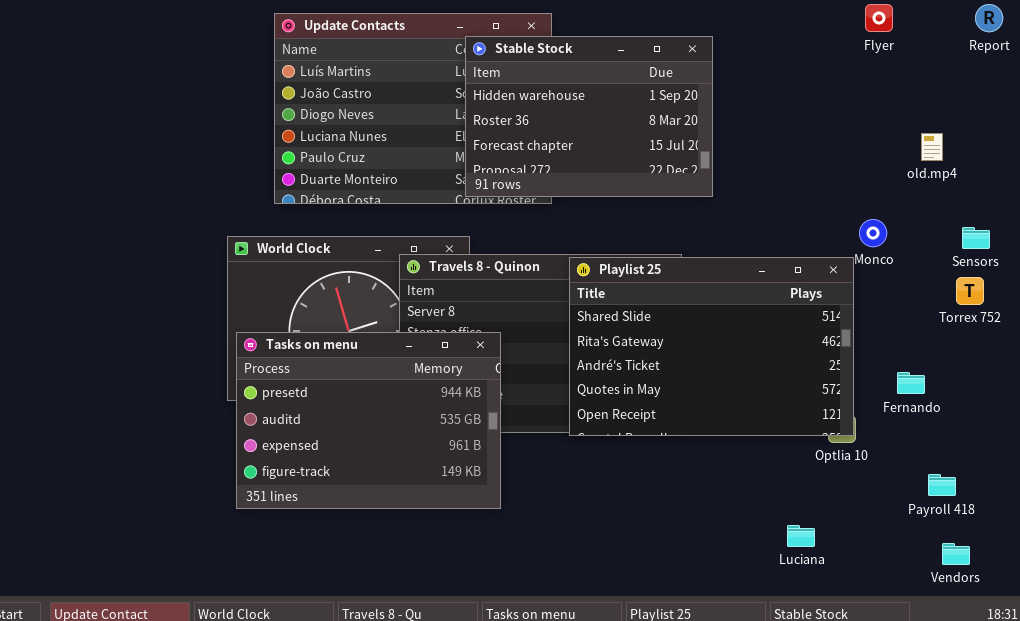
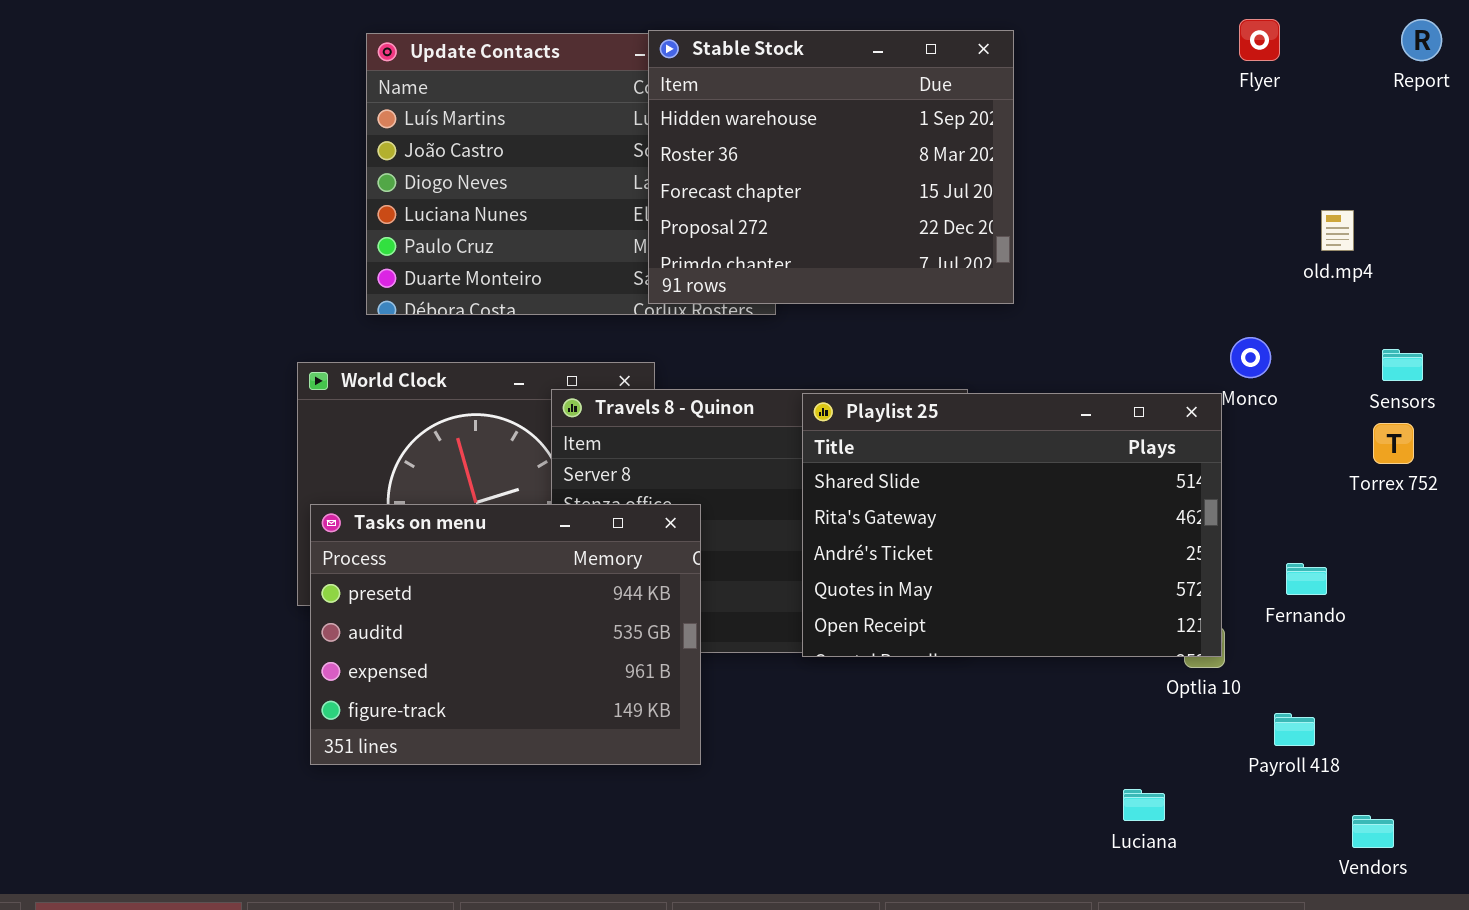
Stable Stock: [465,36,713,197] -> [648,30,1014,304], resized
Payroll 418: [928,474,956,496] -> [1274,713,1315,746], moved

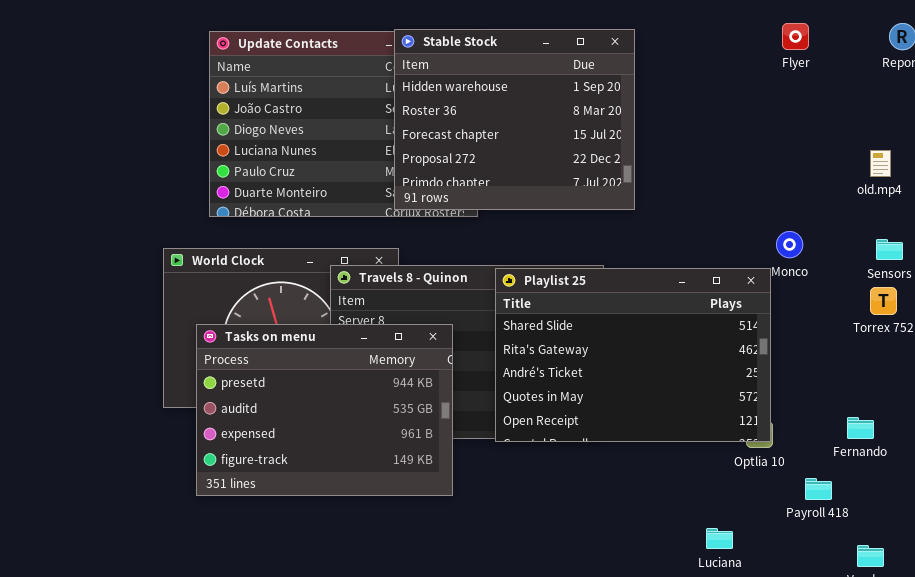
old.mp4: [1321,210,1354,251] -> [870,150,891,177], moved
Tasks on menu: [310,504,701,765] -> [196,324,453,496], moved
Fernando: [1286,563,1327,595] -> [847,417,874,439], moved

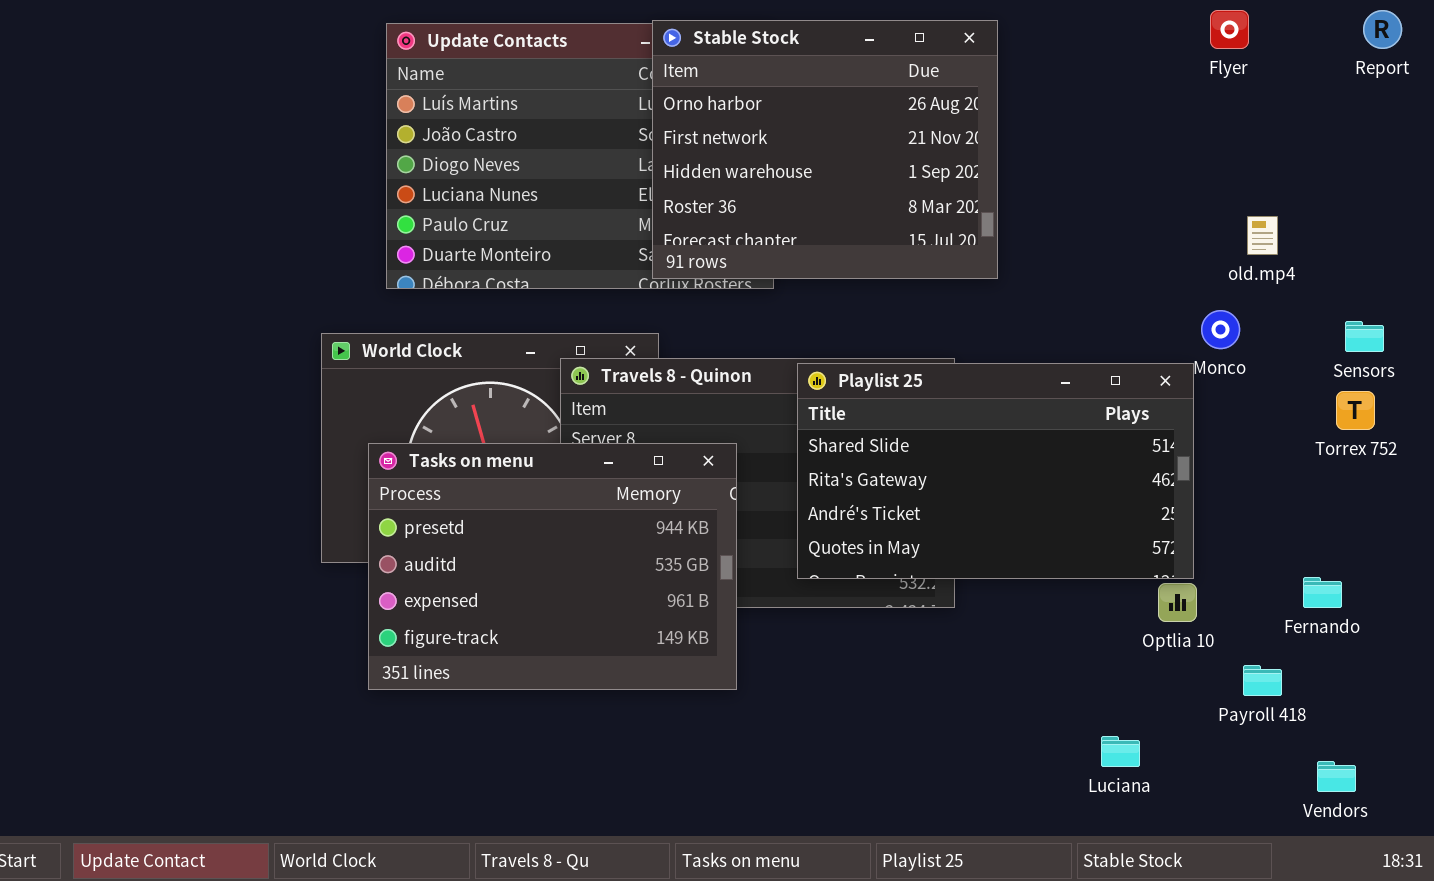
Stable Stock: [394,29,635,210] -> [652,20,998,279], scrolled up 2 rows
old.mp4: [870,150,891,177] -> [1247,216,1278,255], moved
Playlist 25: [495,268,771,442] -> [797,363,1194,579], resized

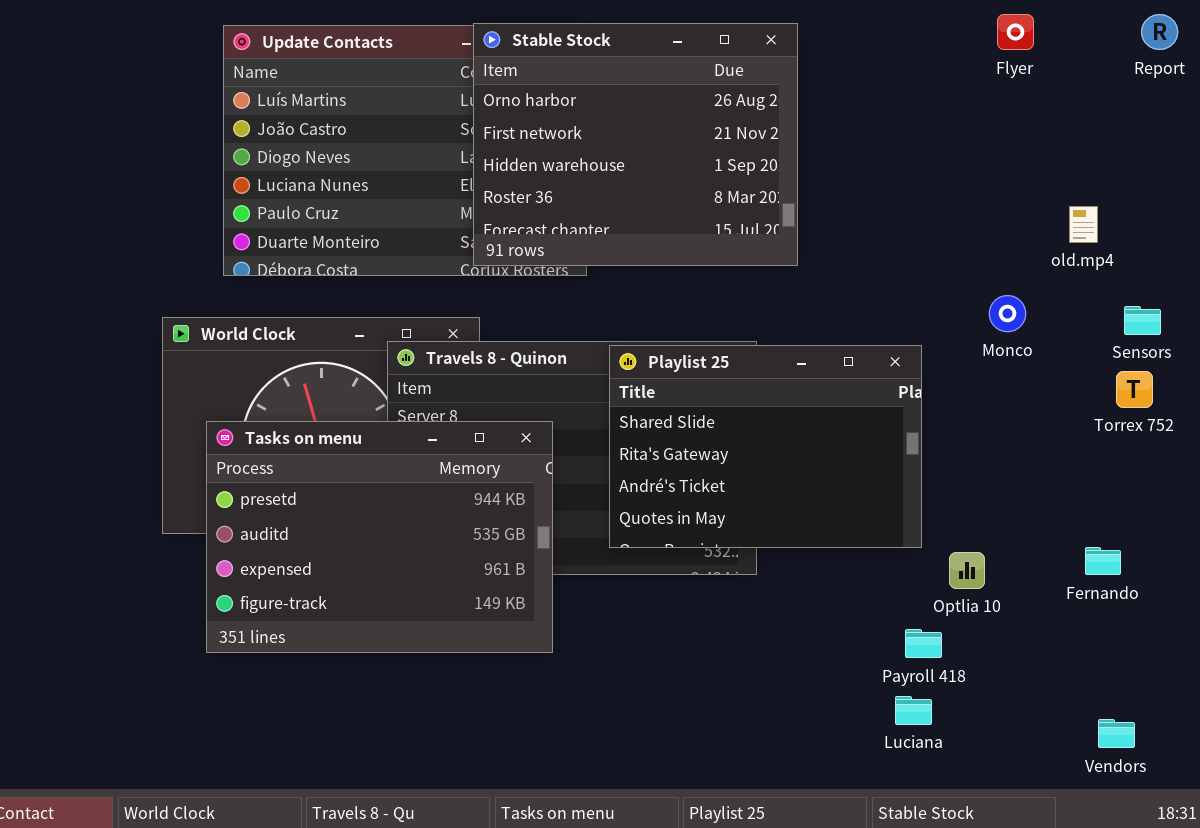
old.mp4: [1247,216,1278,255] -> [1069,206,1098,243], moved
Playlist 25: [797,363,1194,579] -> [609,345,922,548], resized
Payroll 418: [1243,665,1282,696] -> [905,629,942,658], moved

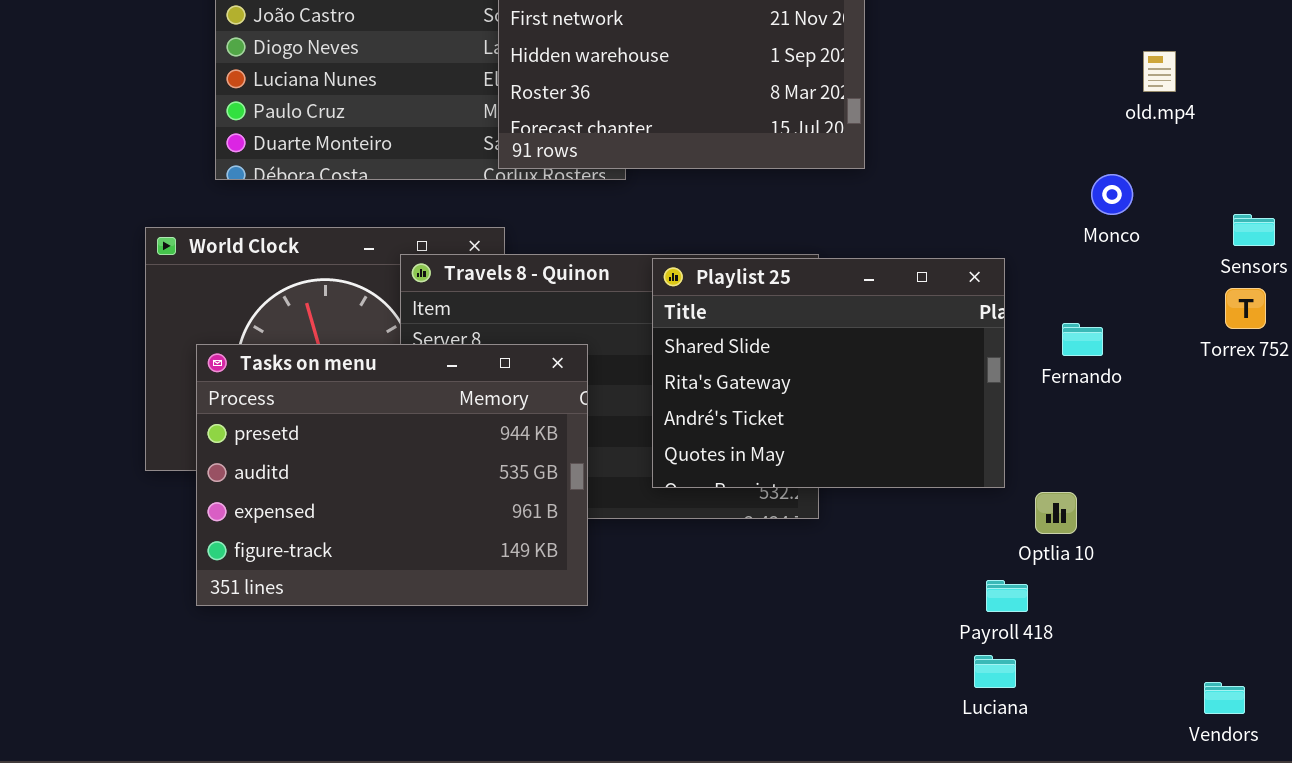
old.mp4: [1069,206,1098,243] -> [1143,51,1176,92], moved
Monco: [989,295,1026,332] -> [1091,174,1133,215], moved
Fernando: [1085,547,1121,575] -> [1062,323,1103,356], moved

